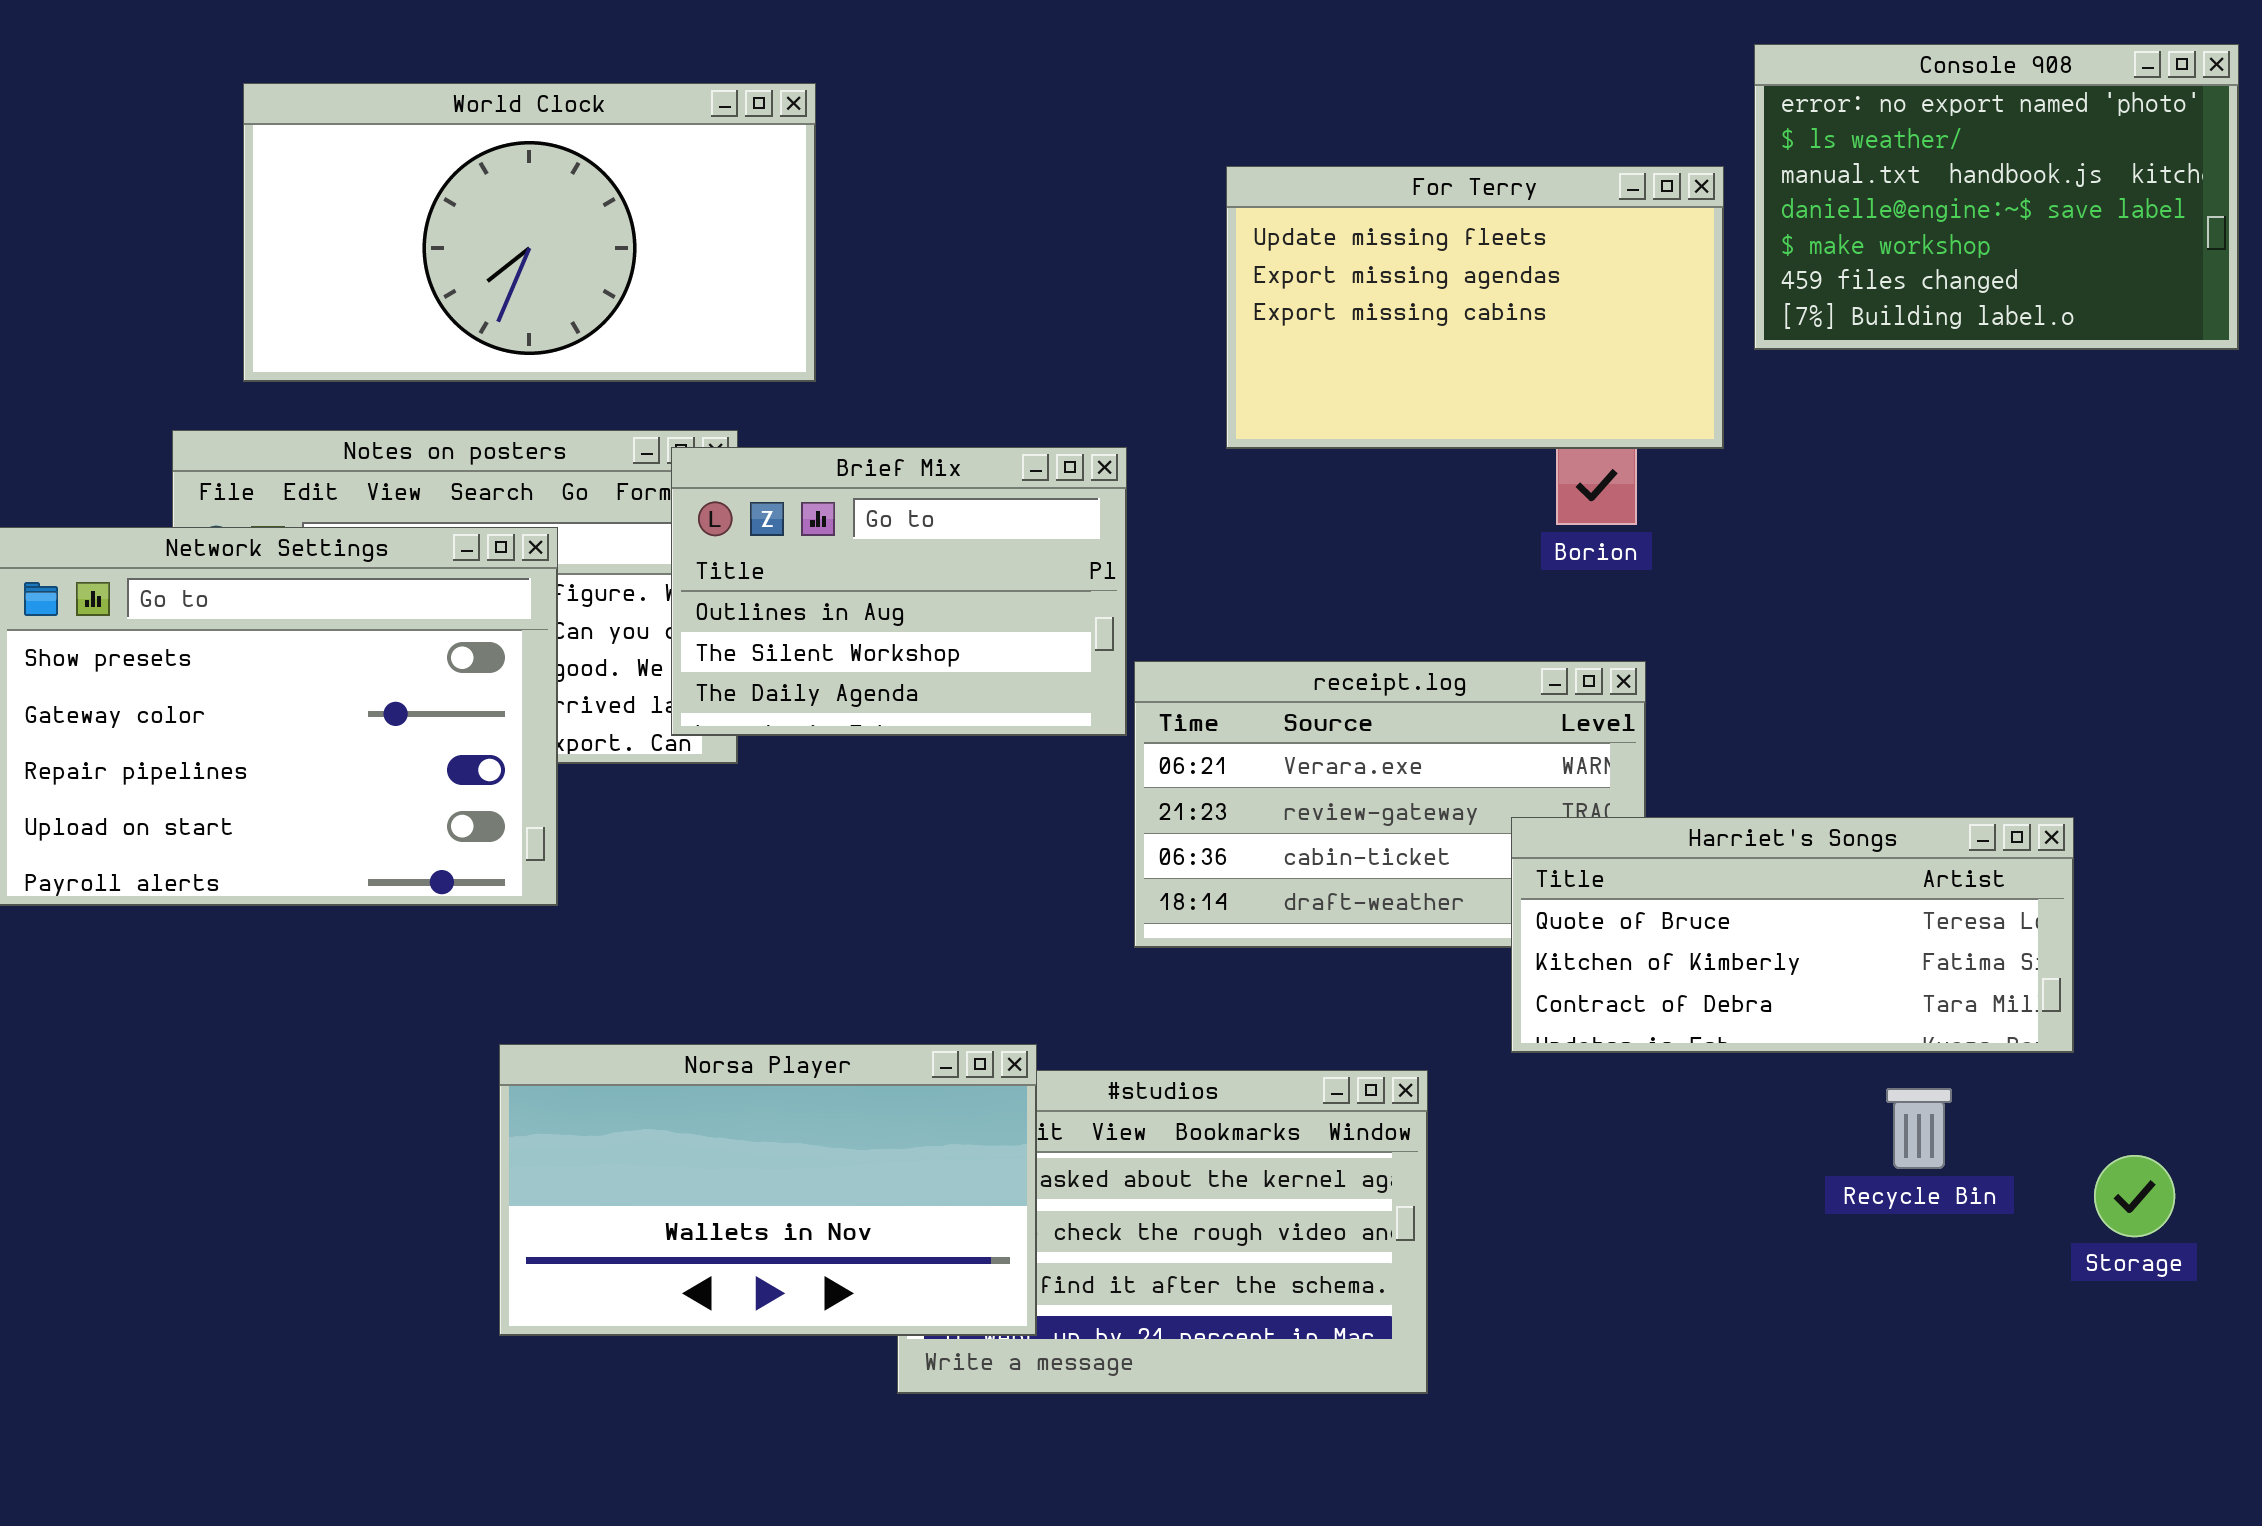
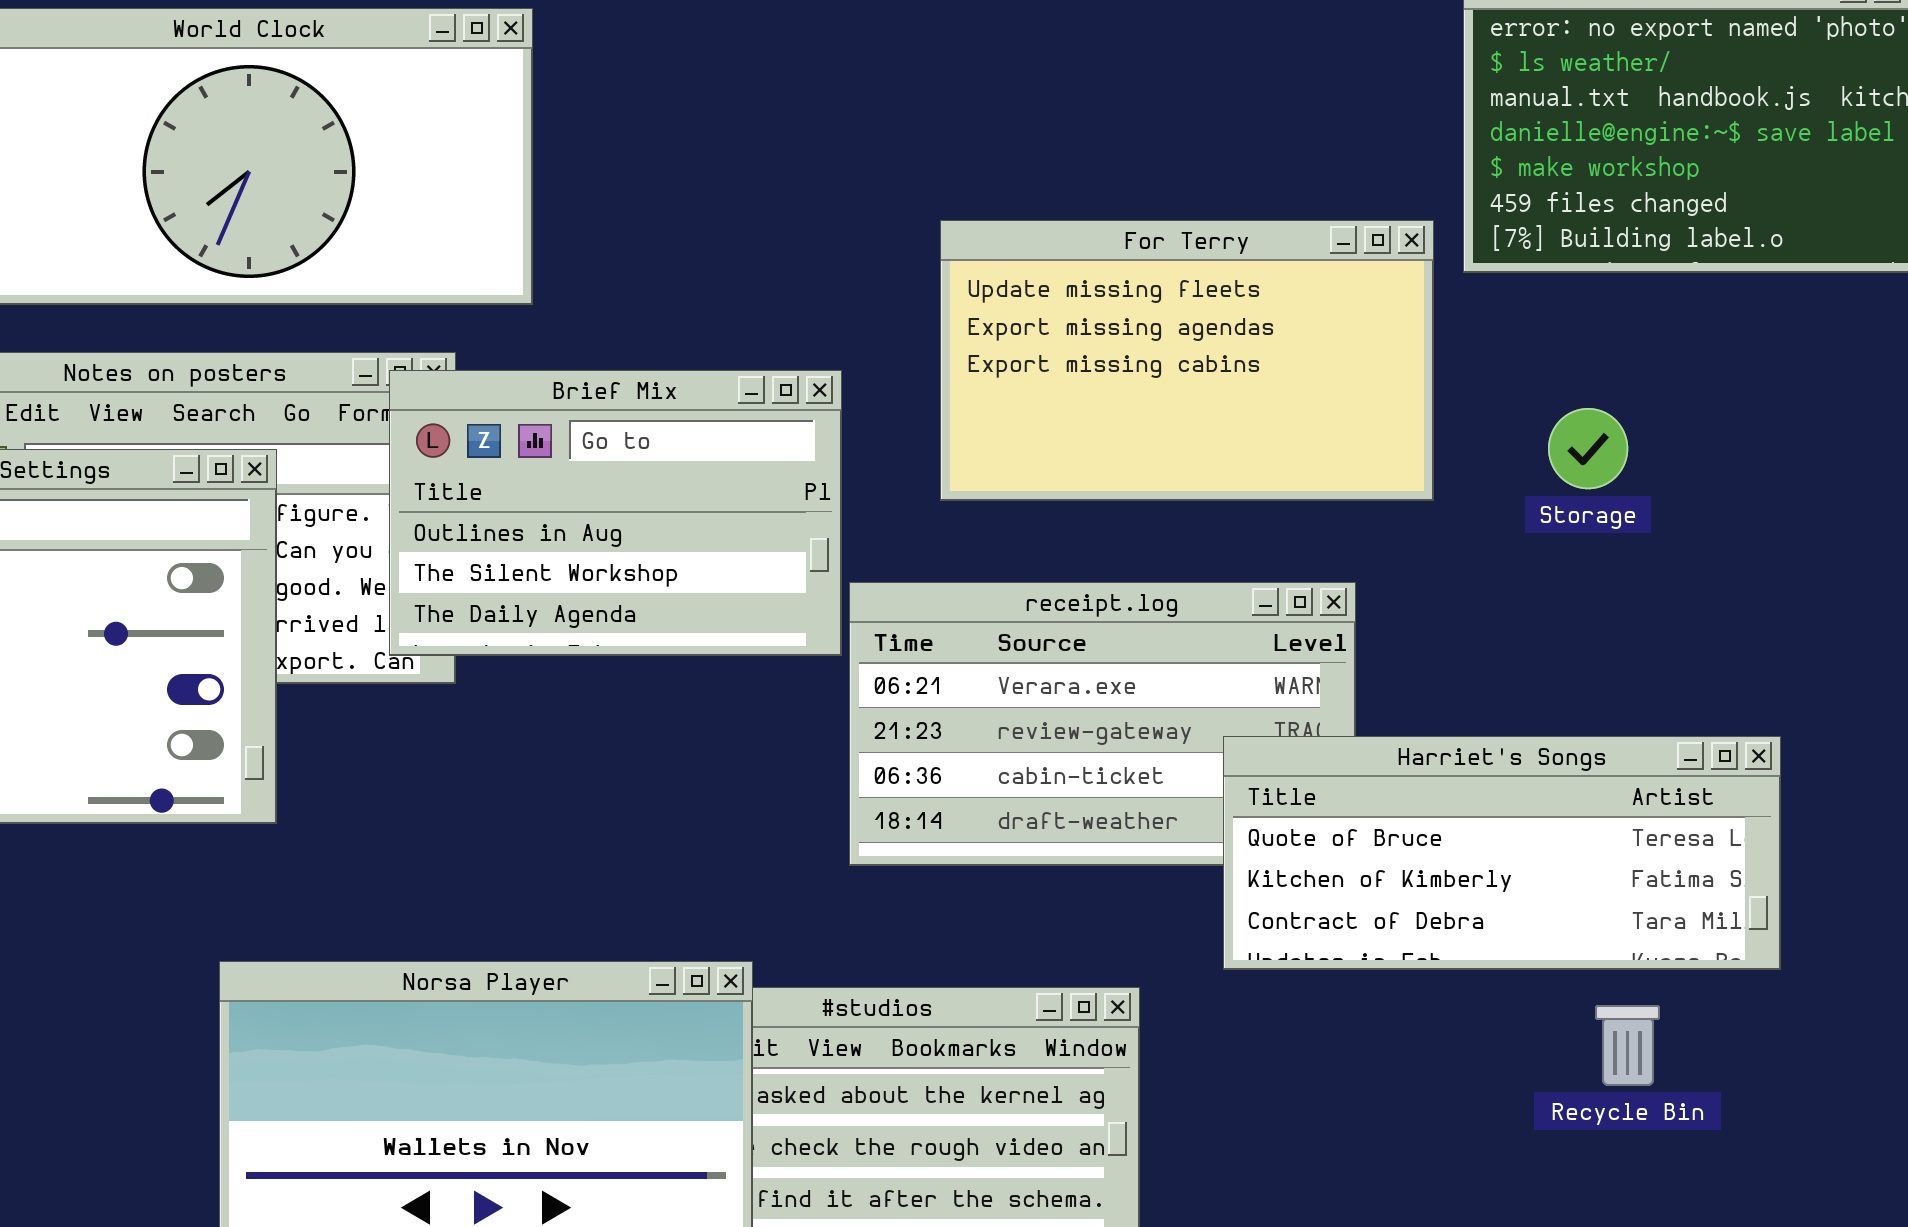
For Terry: [1226,166,1724,449] -> [940,220,1434,501], moved
Storage: [2094,1155,2175,1237] -> [1548,408,1628,489], moved

